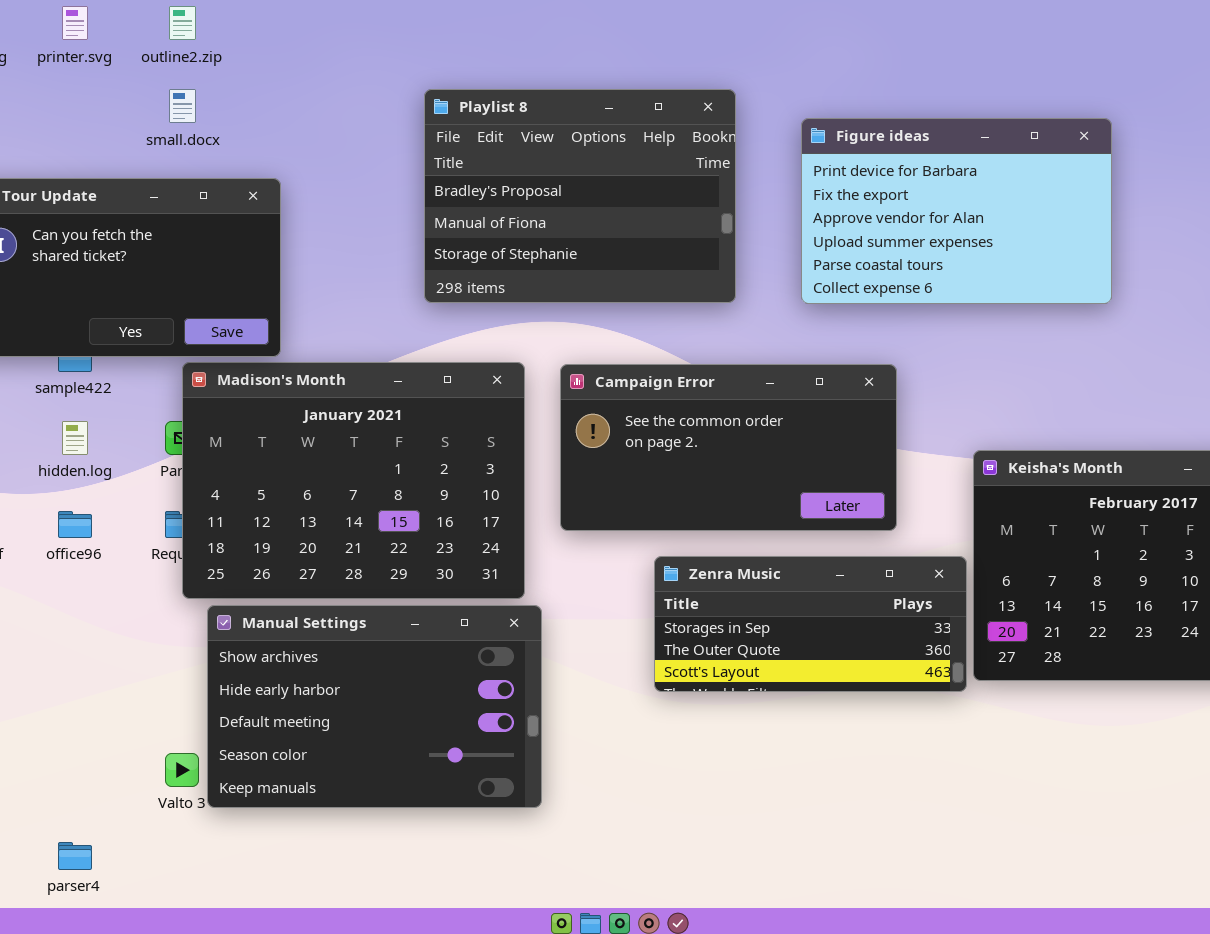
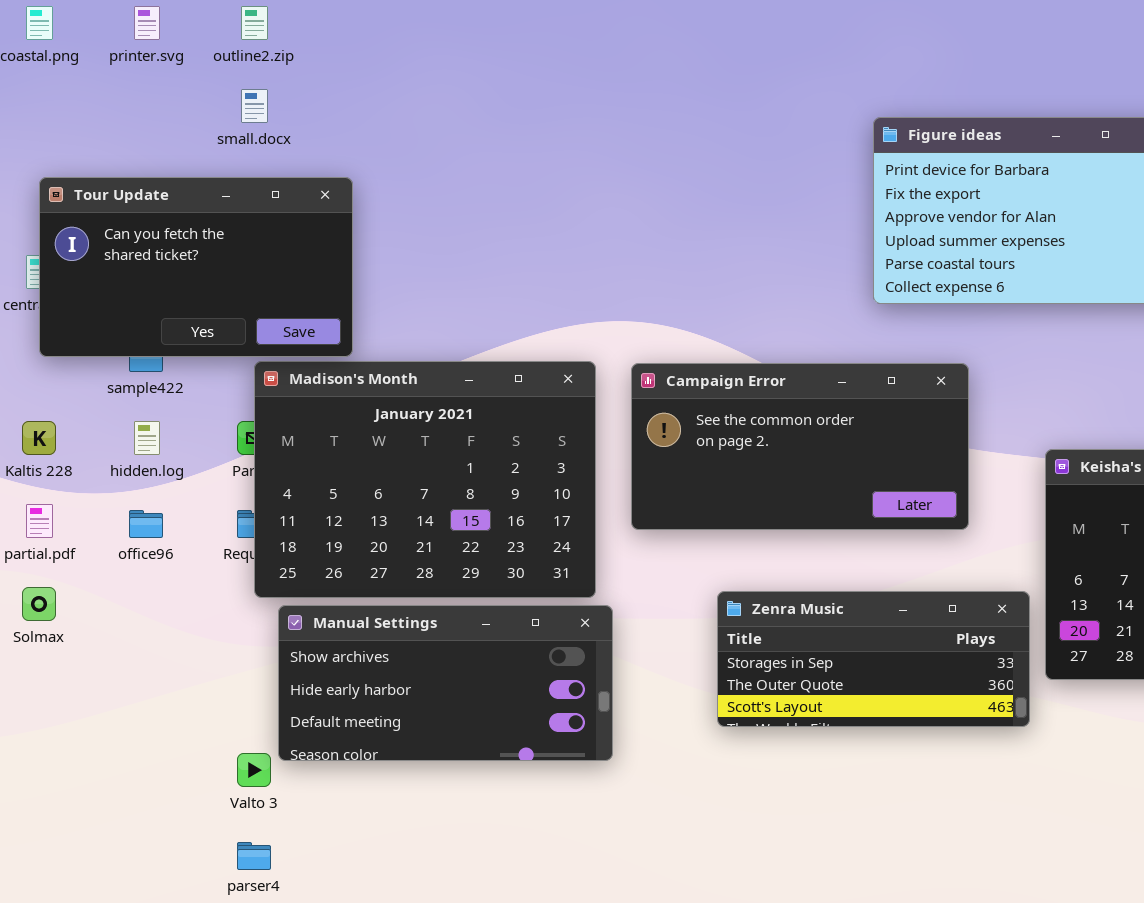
Playlist 8: [424,89,736,303] -> none, closed
Zenra Music: [654,556,967,692] -> [717,591,1030,727], moved
Manual Settings: [207,605,542,808] -> [278,605,613,761], resized
parser4: [58,842,92,870] -> [237,842,271,870], moved

